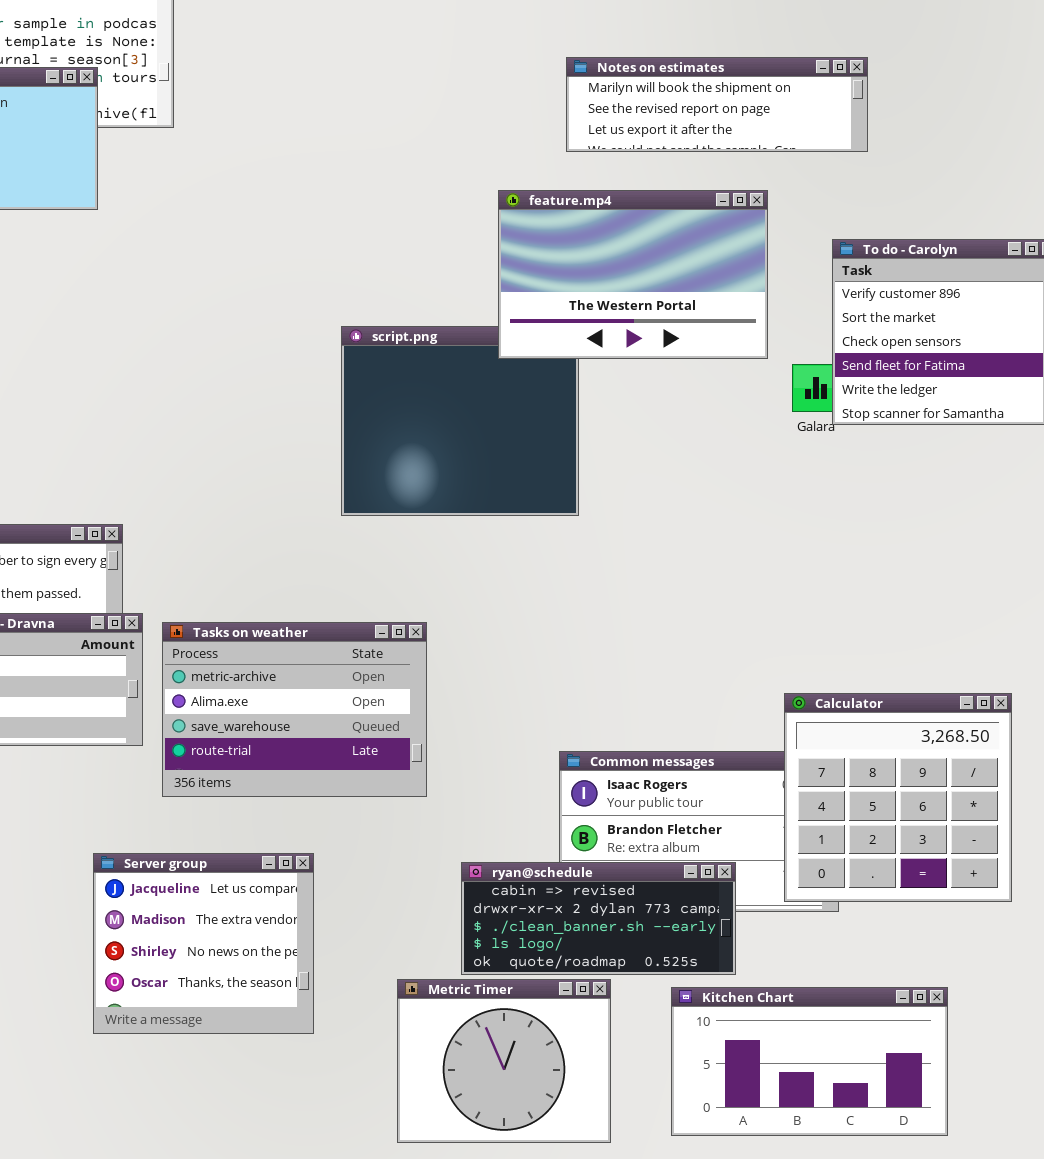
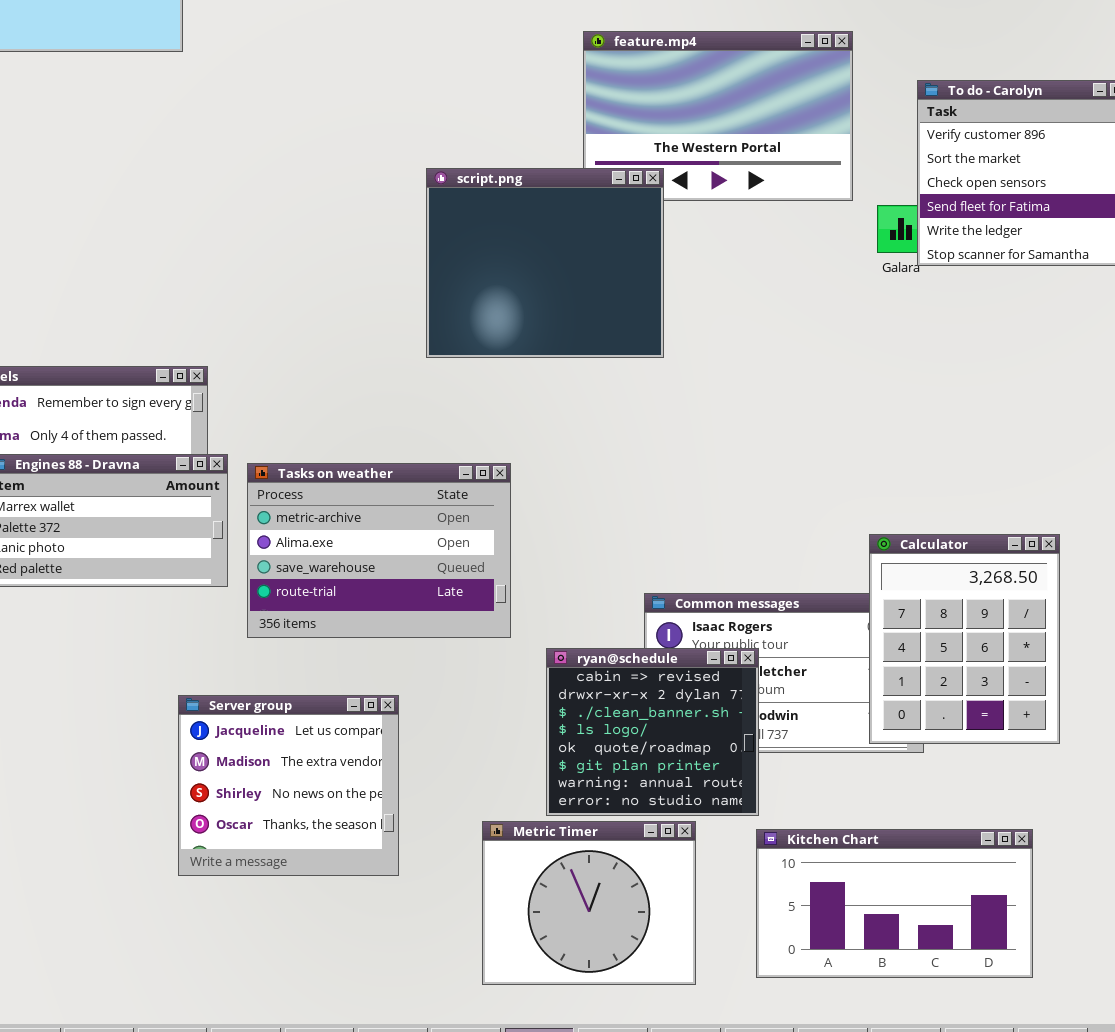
script.png: [341,326,579,516] -> [426,168,664,358], raised
Calculator: [784,693,1012,902] -> [869,534,1060,744], resized
ryan@schedule: [461,862,736,975] -> [546,648,759,816], resized

